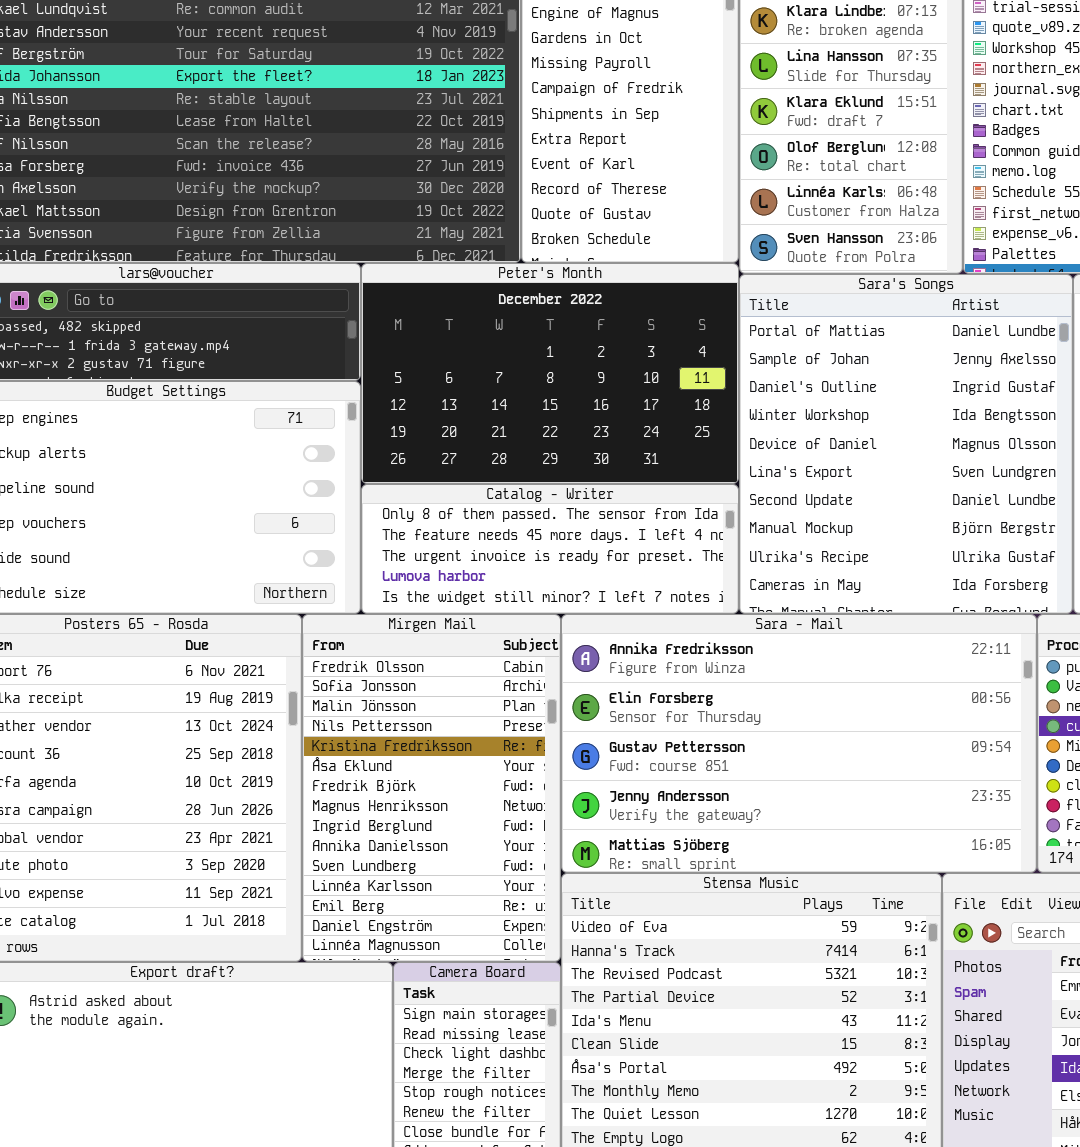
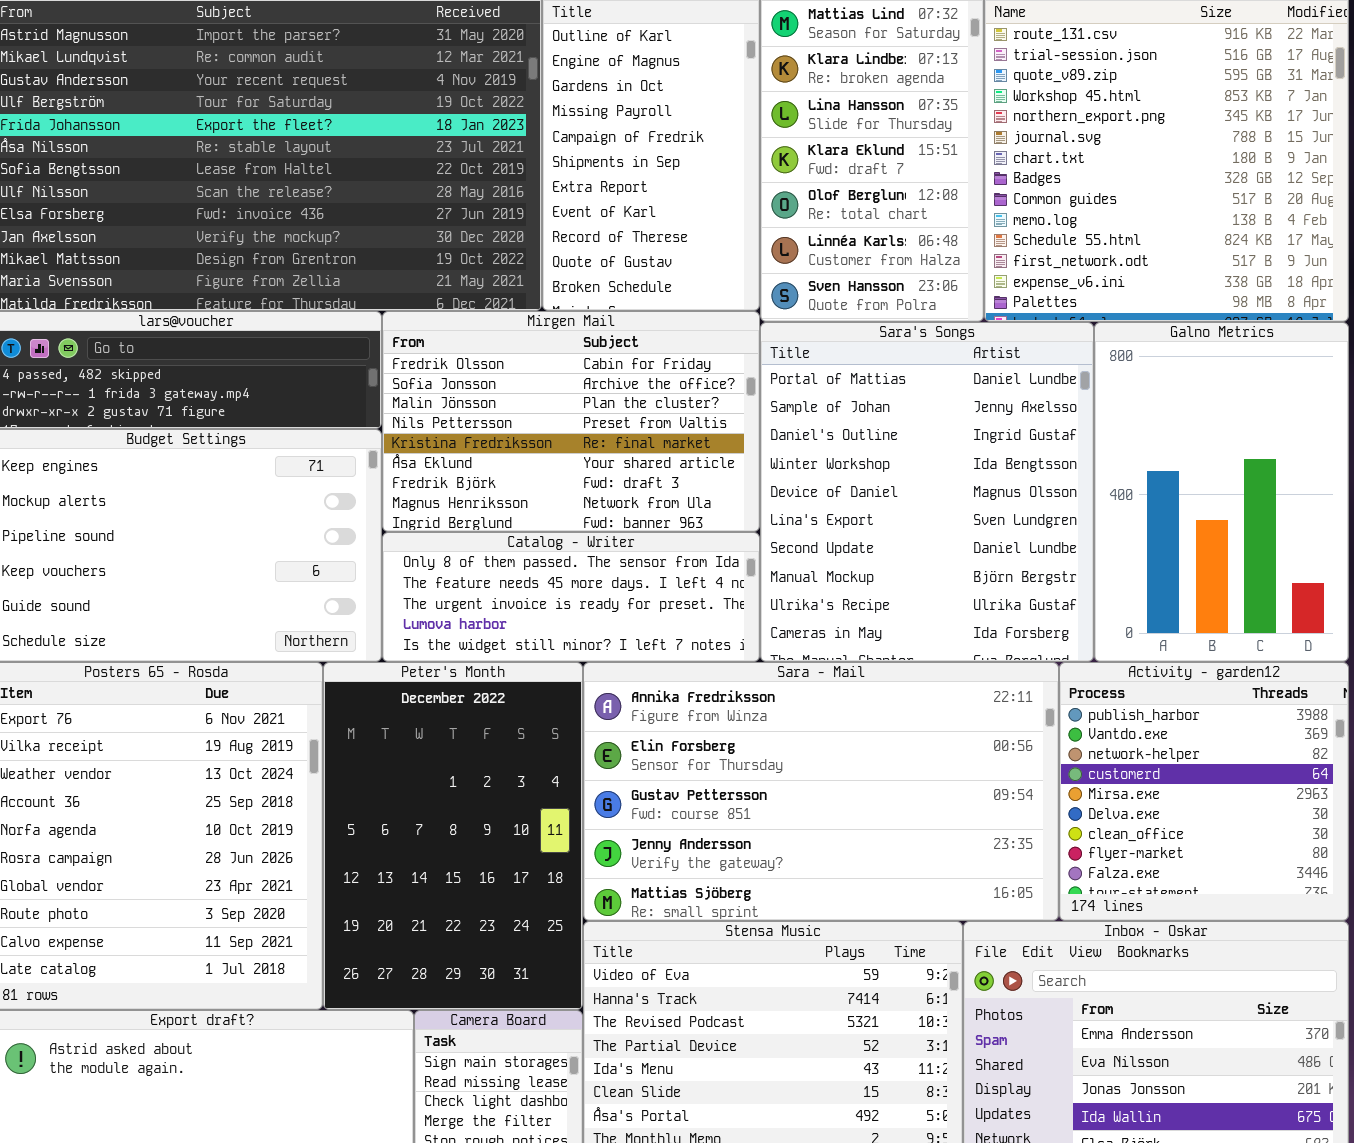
Peter's Month: [361,263,739,484] -> [323,662,583,1010], moved, resized
Mirgen Mail: [302,614,561,962] -> [382,311,760,532], moved, resized

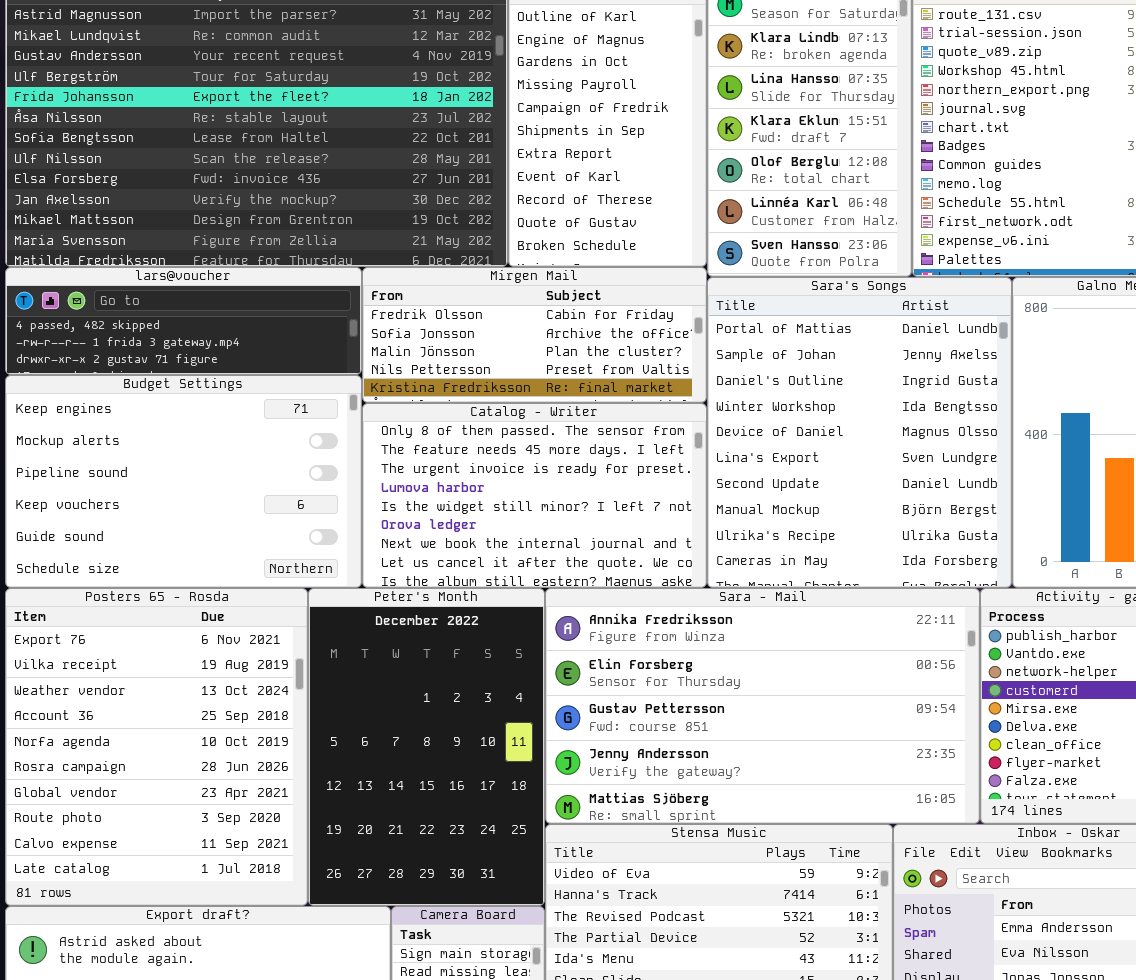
Mirgen Mail: [382,311,760,532] -> [362,267,707,403], resized
Catalog - Writer: [382,532,760,662] -> [362,403,707,588], resized

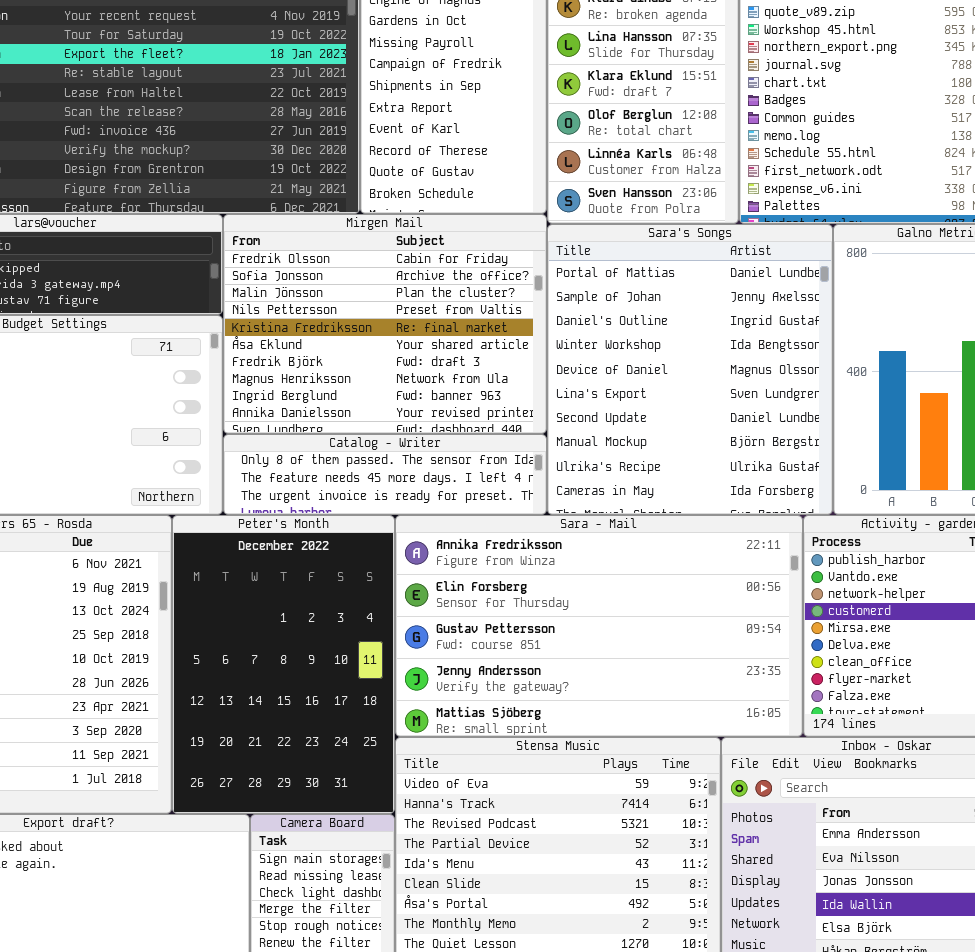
Mirgen Mail: [362,267,707,403] -> [223,214,547,434], resized
Catalog - Writer: [362,403,707,588] -> [223,434,547,515], resized

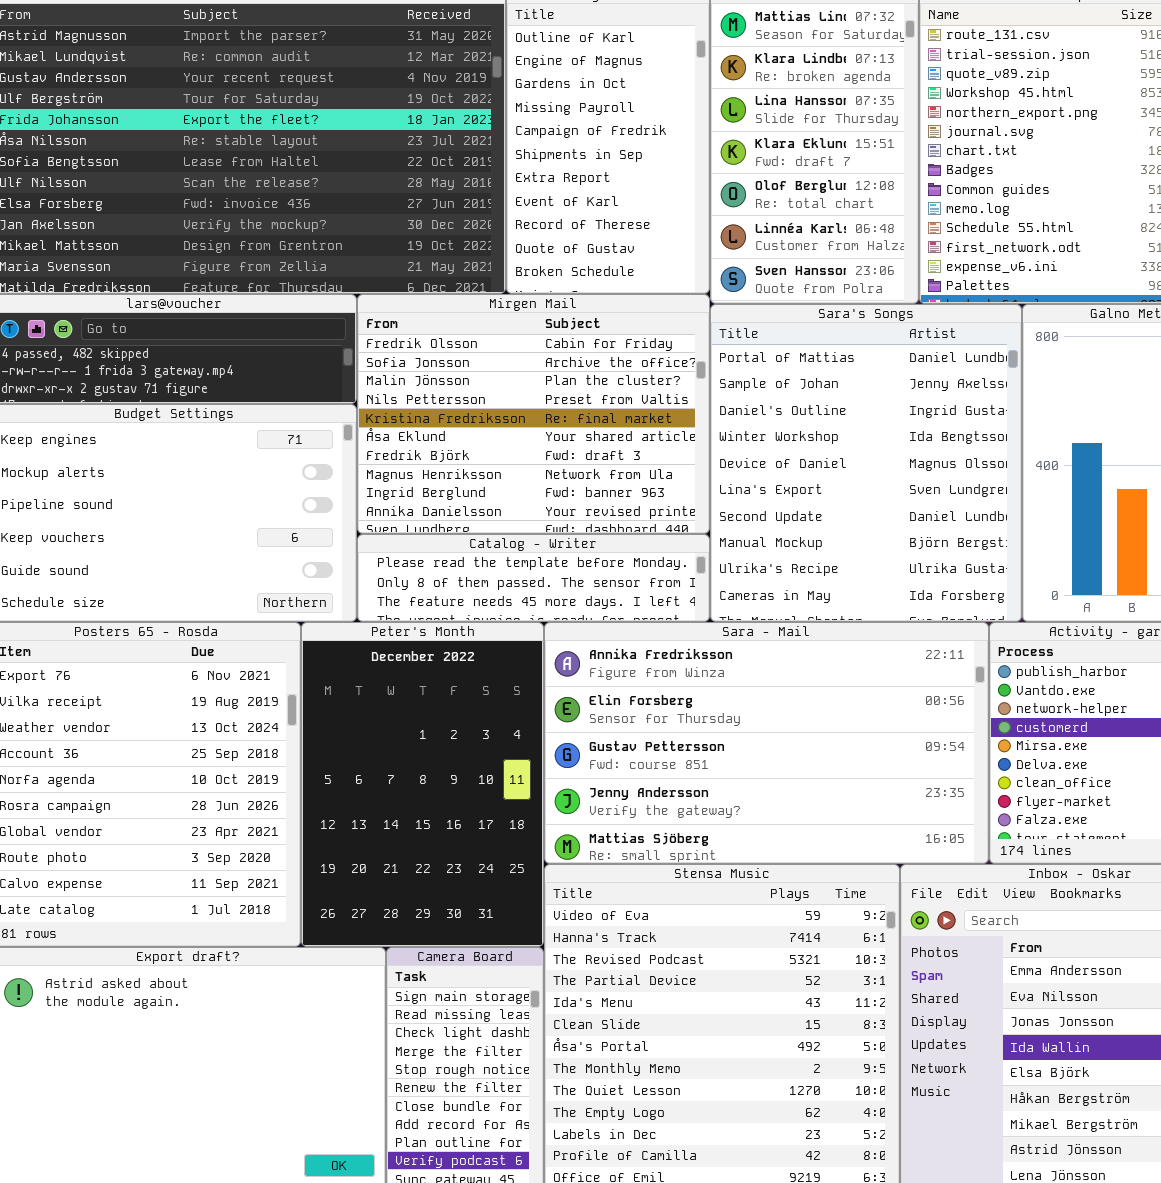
Catalog - Writer: [223,434,547,515] -> [357,534,710,622], scrolled up 1 row

